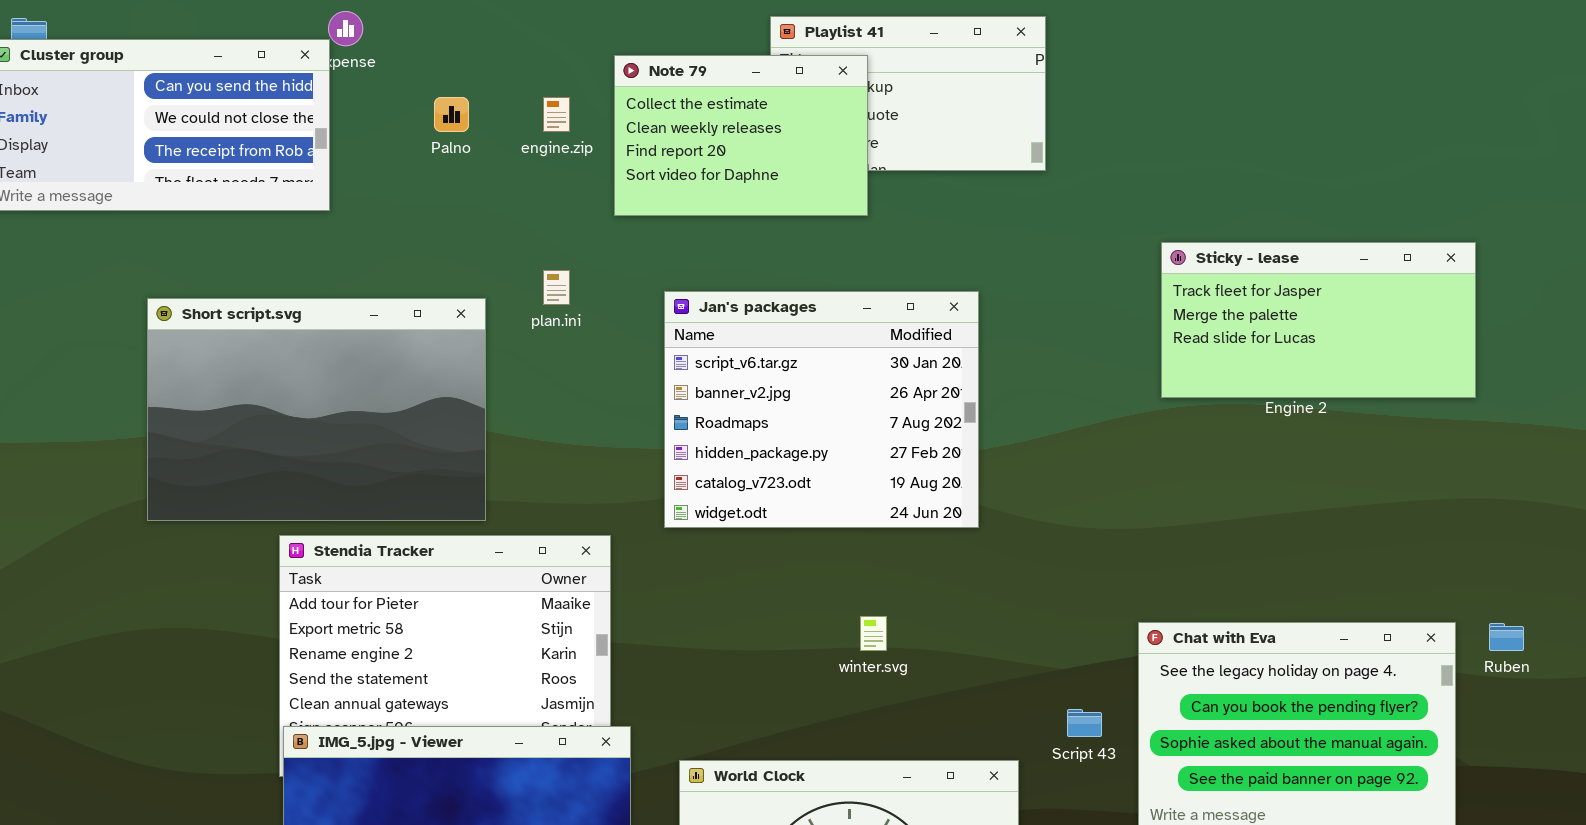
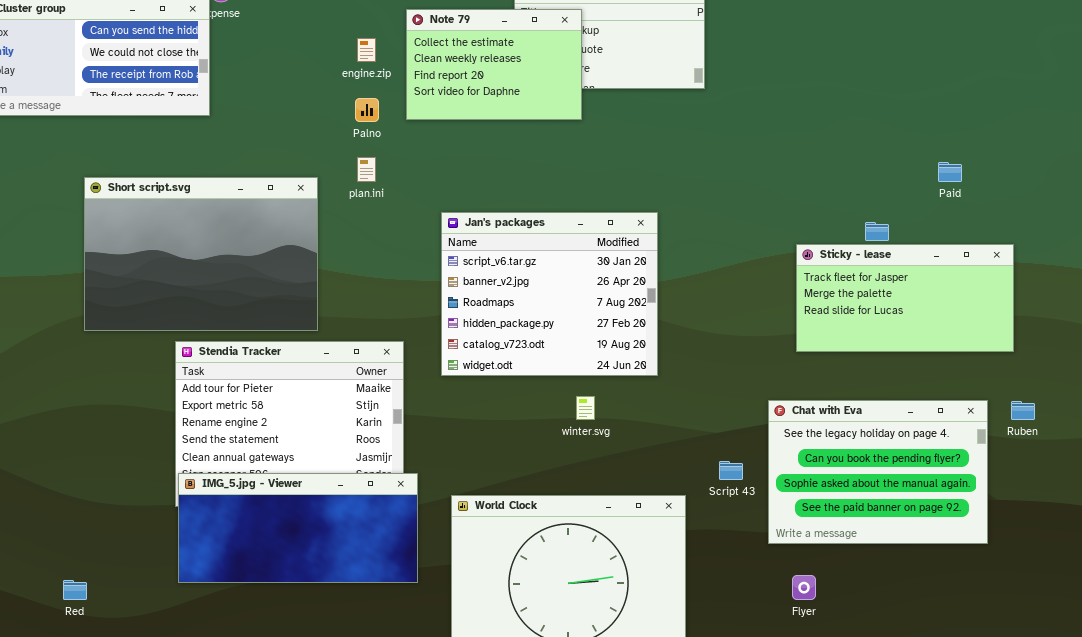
Palno: [434,97,469,132] -> [355,98,379,122], moved
Sticky - lease: [1161,242,1476,398] -> [796,244,1014,352], moved
Jan's packages: [664,291,979,528] -> [441,212,658,376], moved

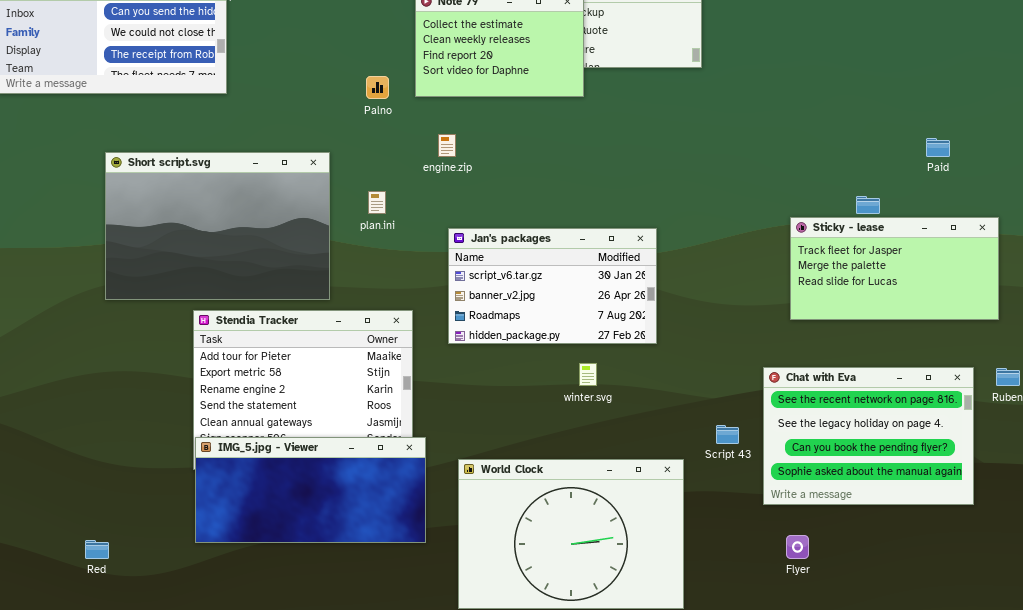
engine.zip: [357,38,376,62] -> [438,134,456,157], moved
plan.ini: [357,157,376,182] -> [368,191,386,214], moved
Jan's packages: [441,212,658,376] -> [448,228,657,344], resized
Chat with Eva: [768,400,988,544] -> [763,367,974,505], scrolled up 1 row

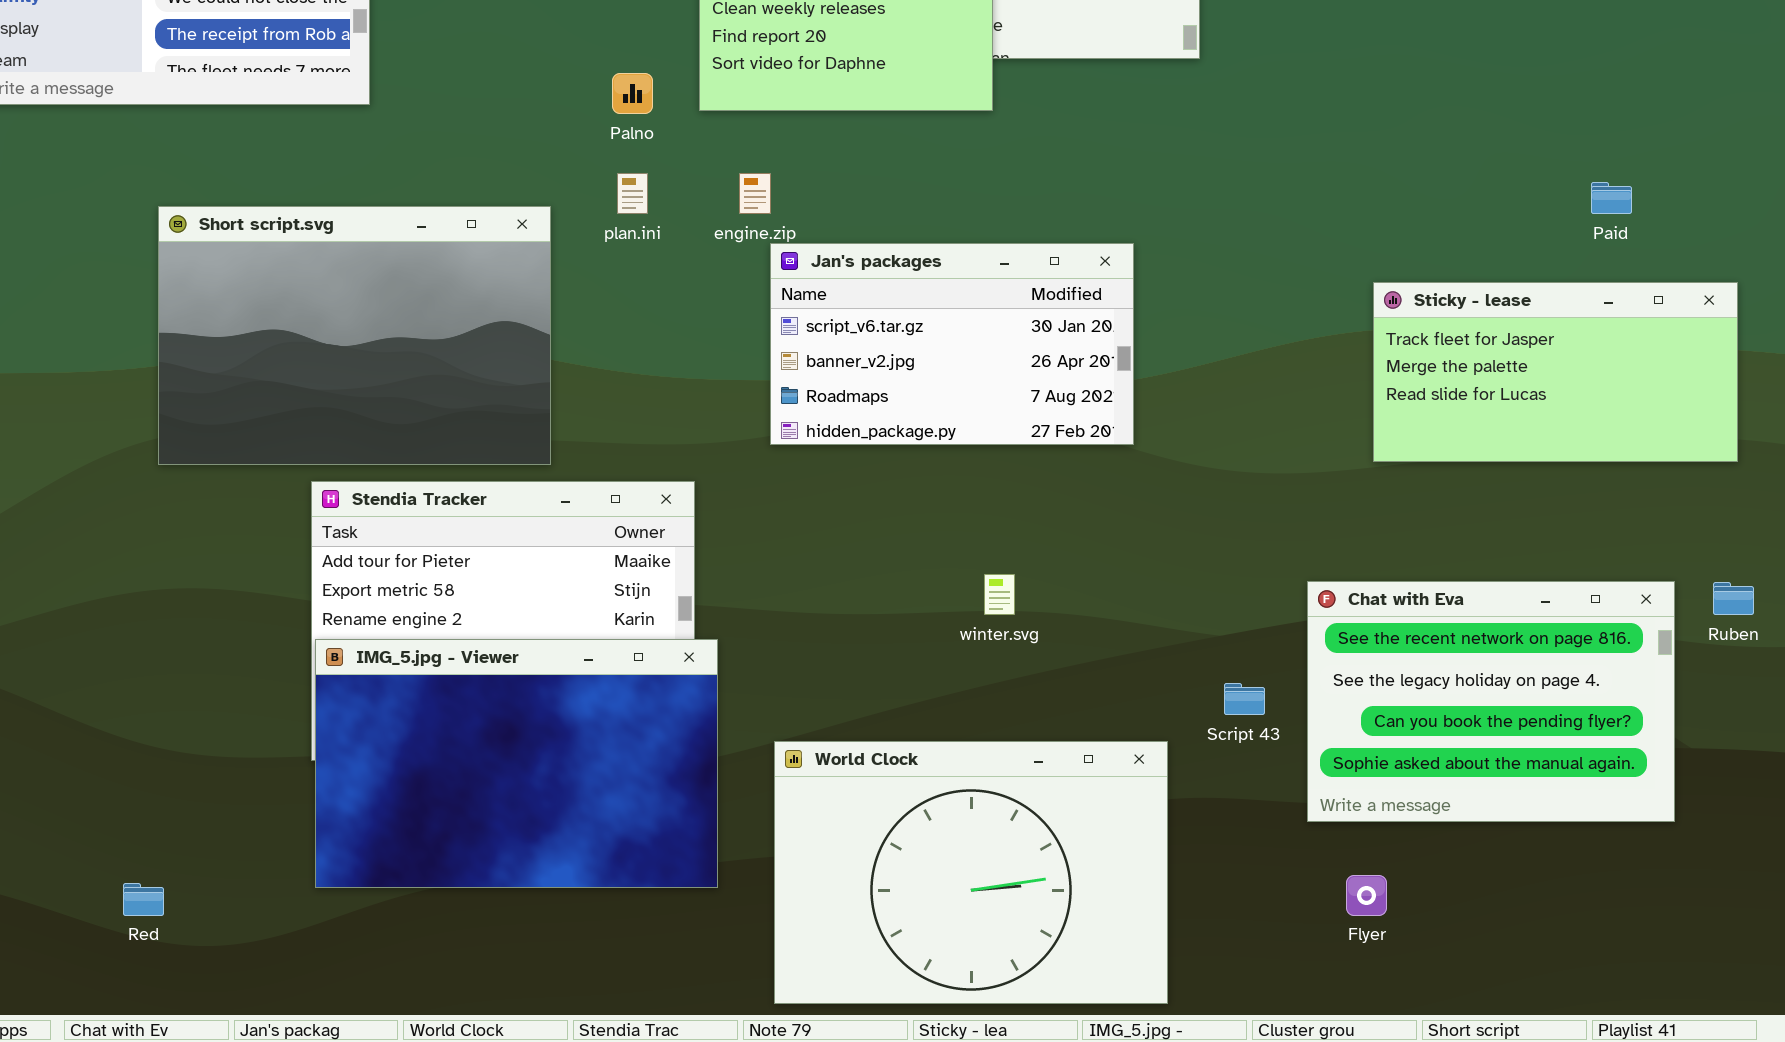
plan.ini: [368,191,386,214] -> [617,173,648,214], moved
Sticky - lease: [790,217,999,320] -> [1373,282,1738,462], moved
Jan's packages: [448,228,657,344] -> [770,243,1134,445], moved
IMG_5.jpg - Viewer: [195,437,426,543] -> [315,639,718,888], resized

